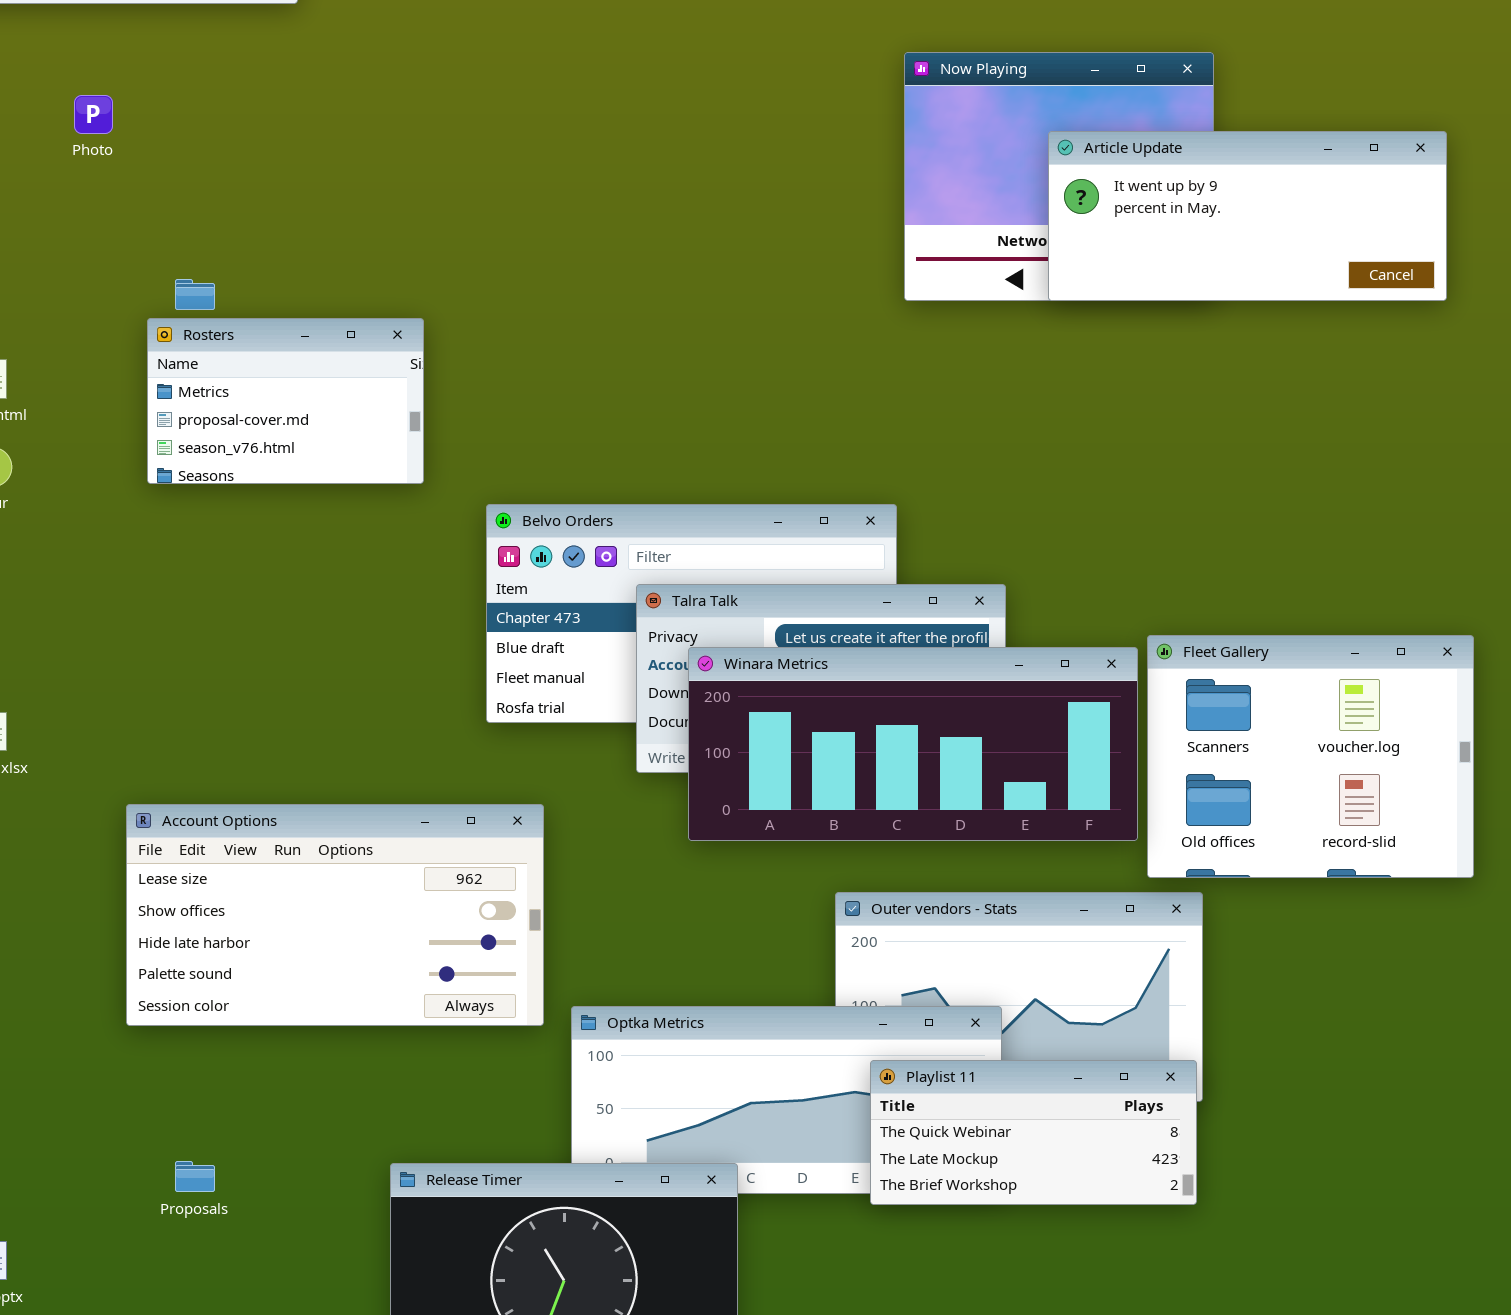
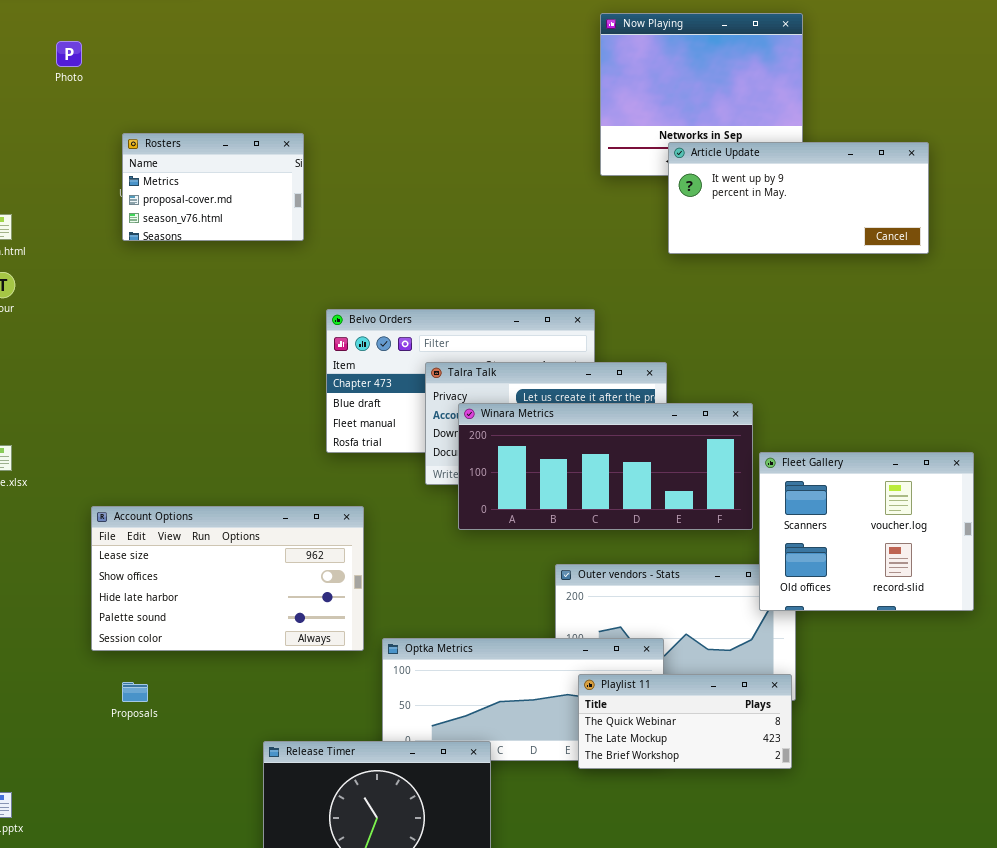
Article Update: [1048,131,1447,301] -> [668,142,929,254], moved
Rosters: [147,318,424,484] -> [122,133,304,241], moved
Fleet Gallery: [1147,635,1474,878] -> [759,452,974,611], moved
Proposals: [175,1161,215,1192] -> [122,682,148,702], moved

